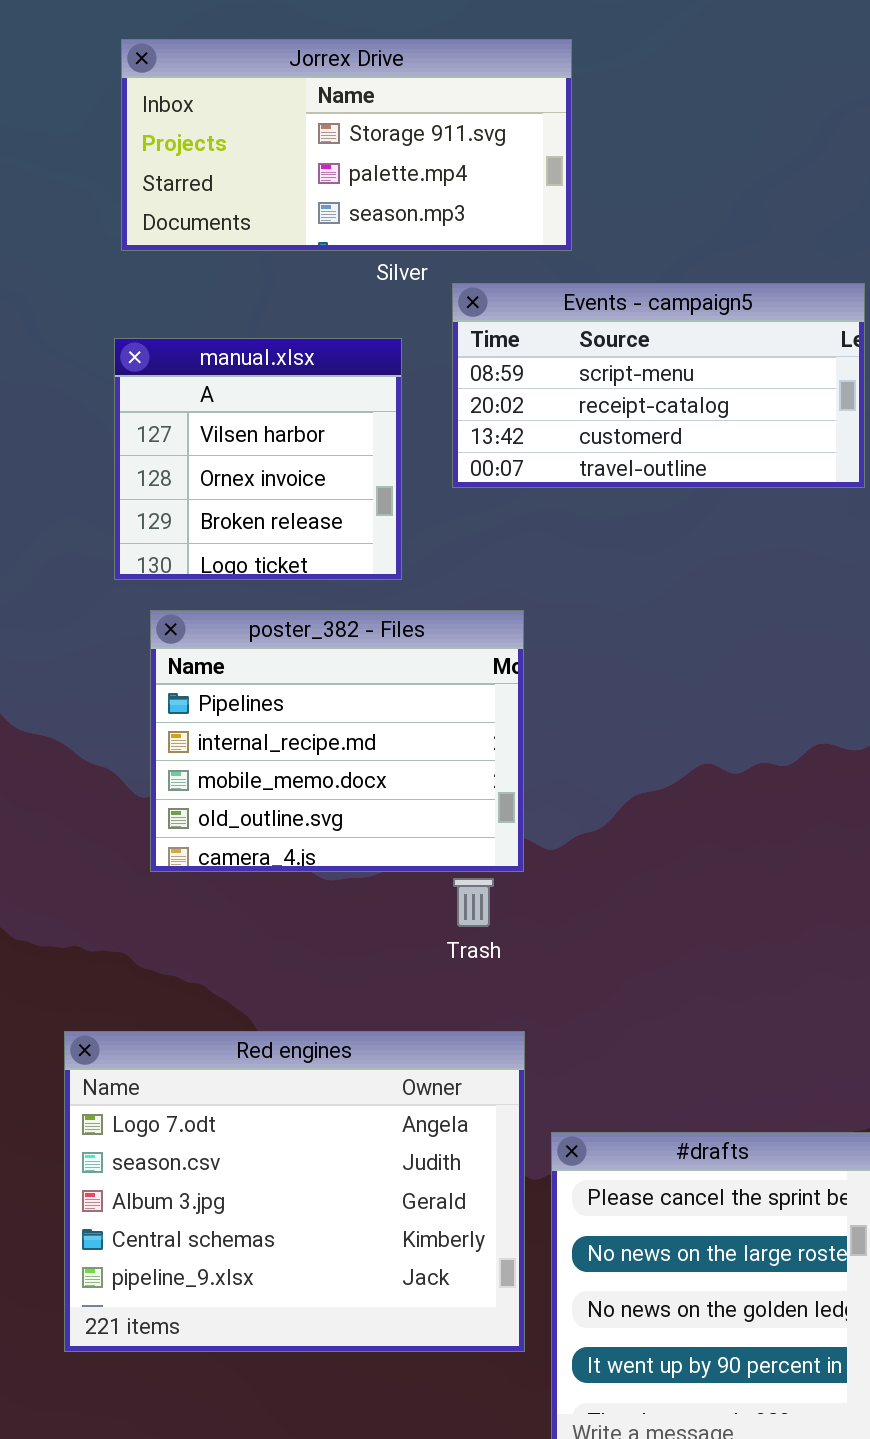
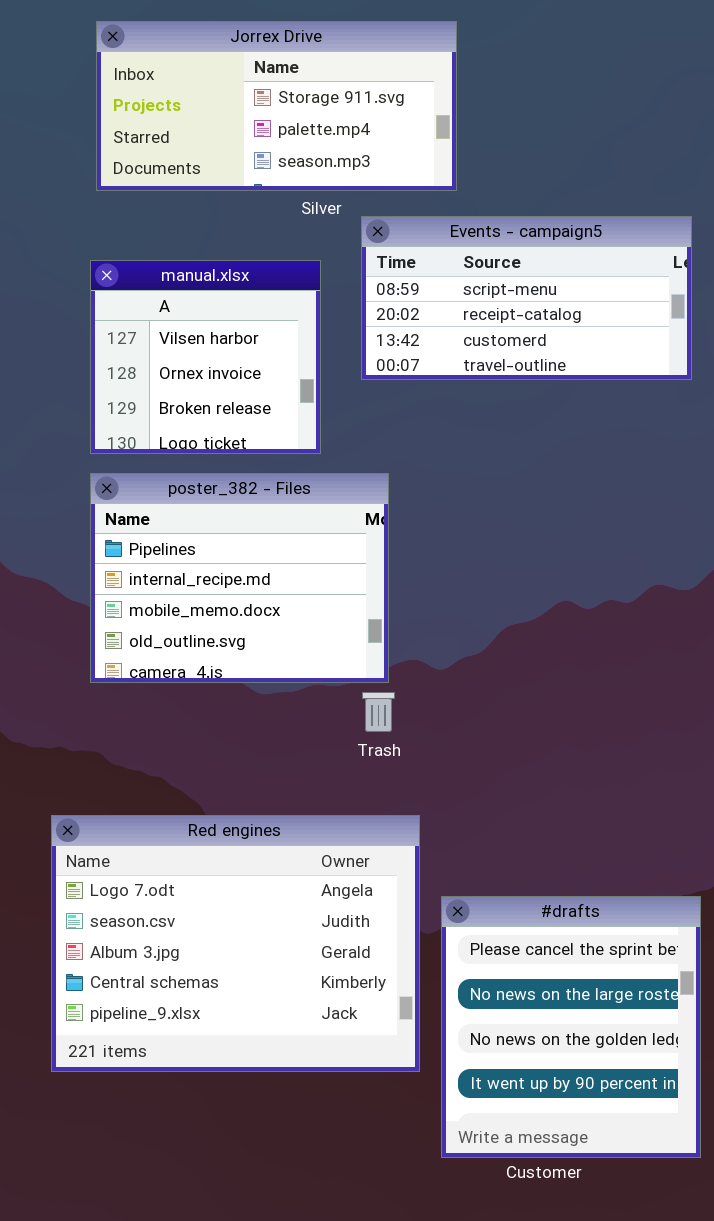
poster_382 - Files: [150,610,524,872] -> [90,473,389,683], moved

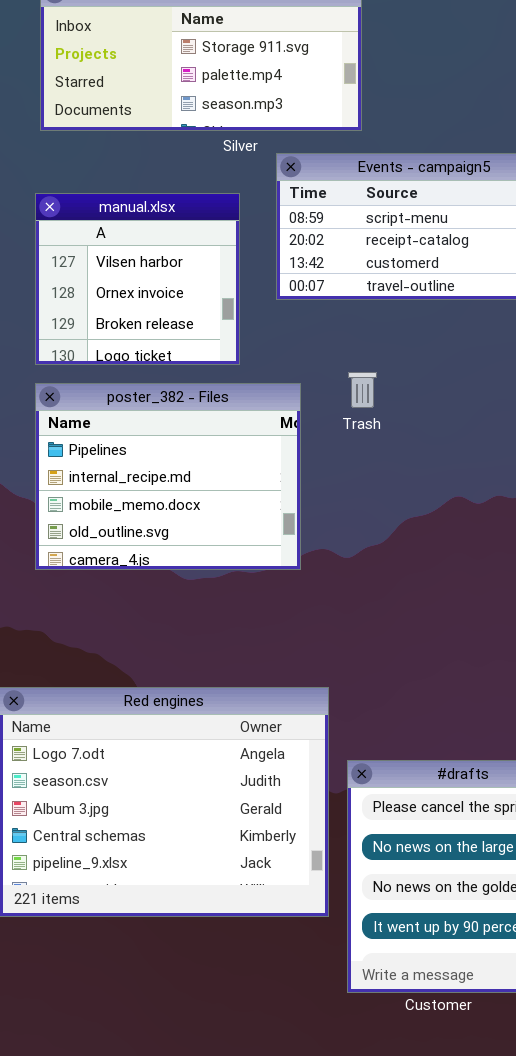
Trash: [362,692,395,732] -> [348,372,377,408], moved

